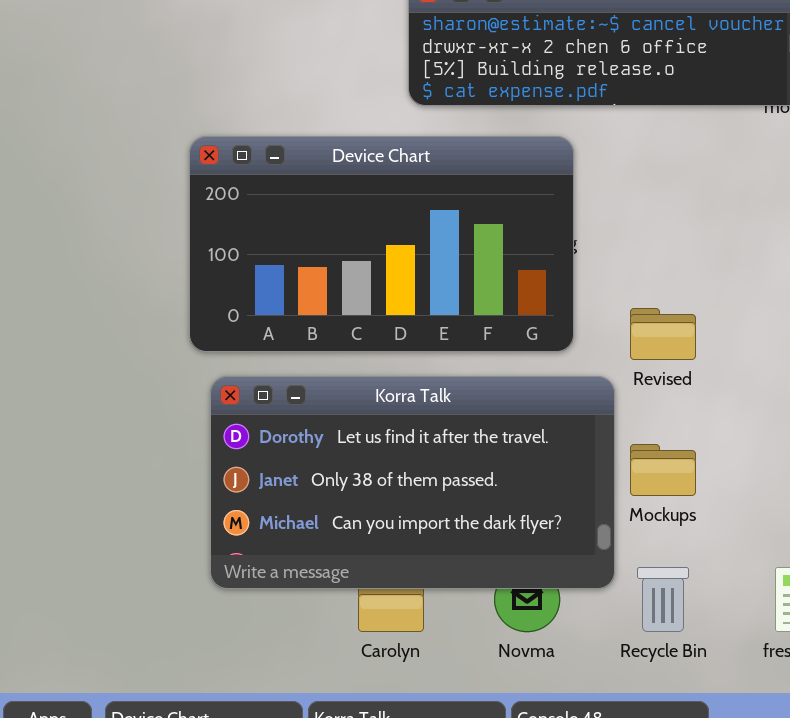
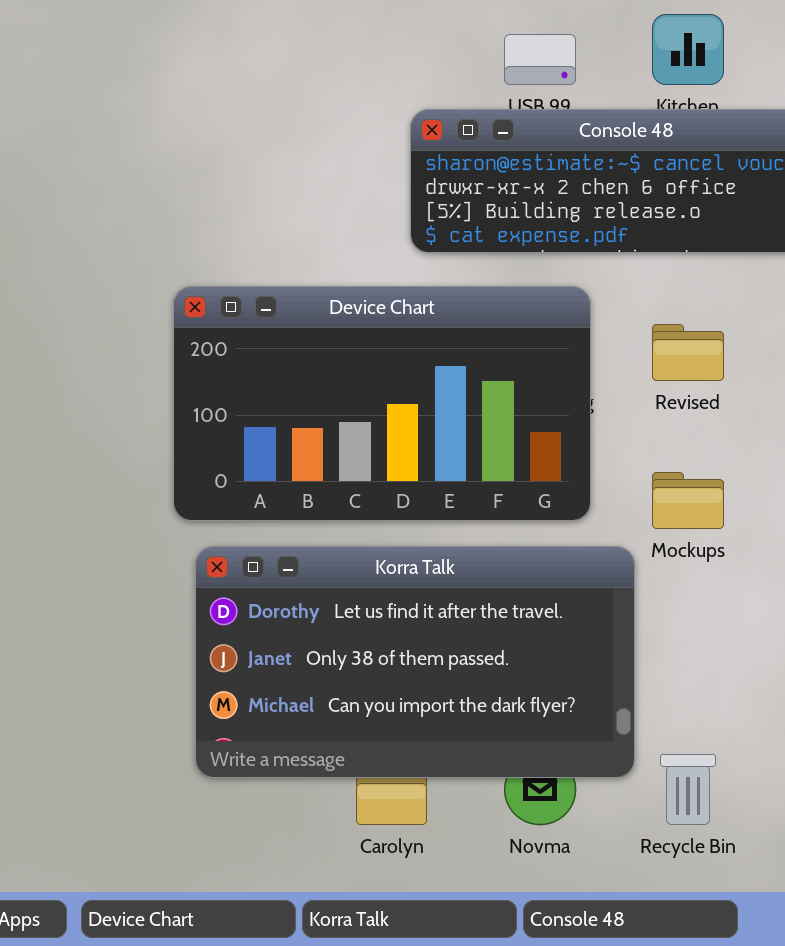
Revised: [630,308,696,360] -> [652,324,724,381], moved
Mockups: [630,444,696,496] -> [652,472,724,529], moved

